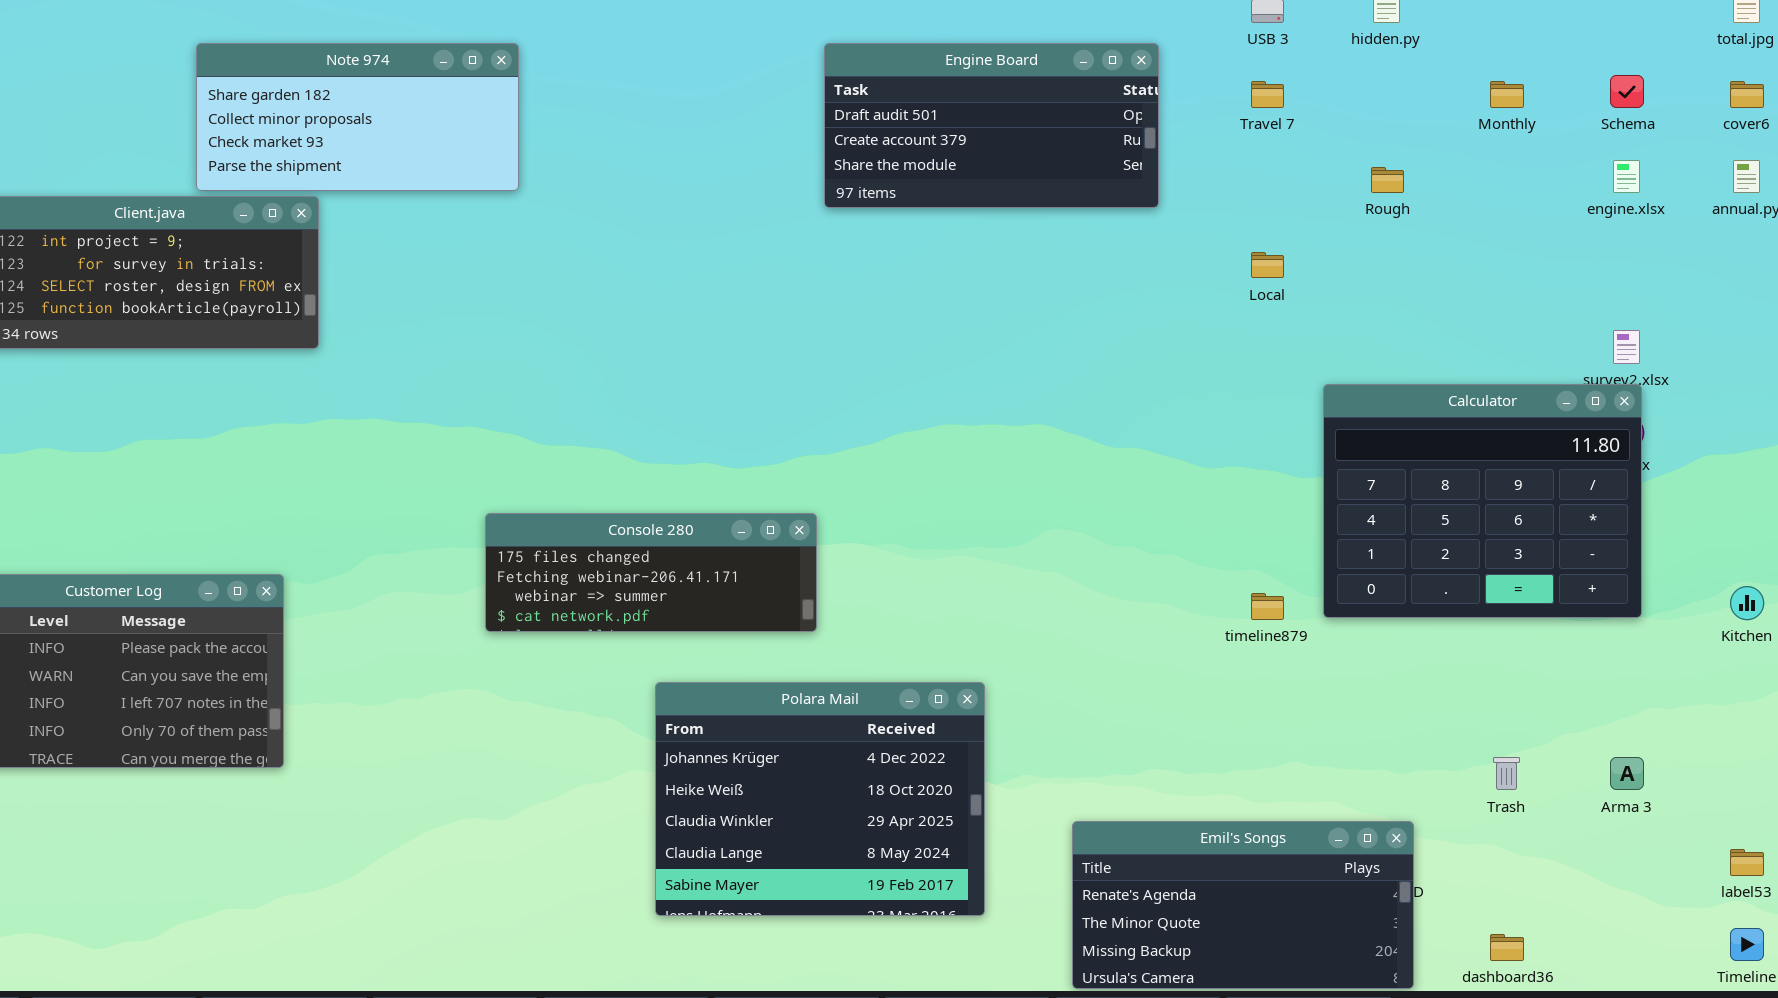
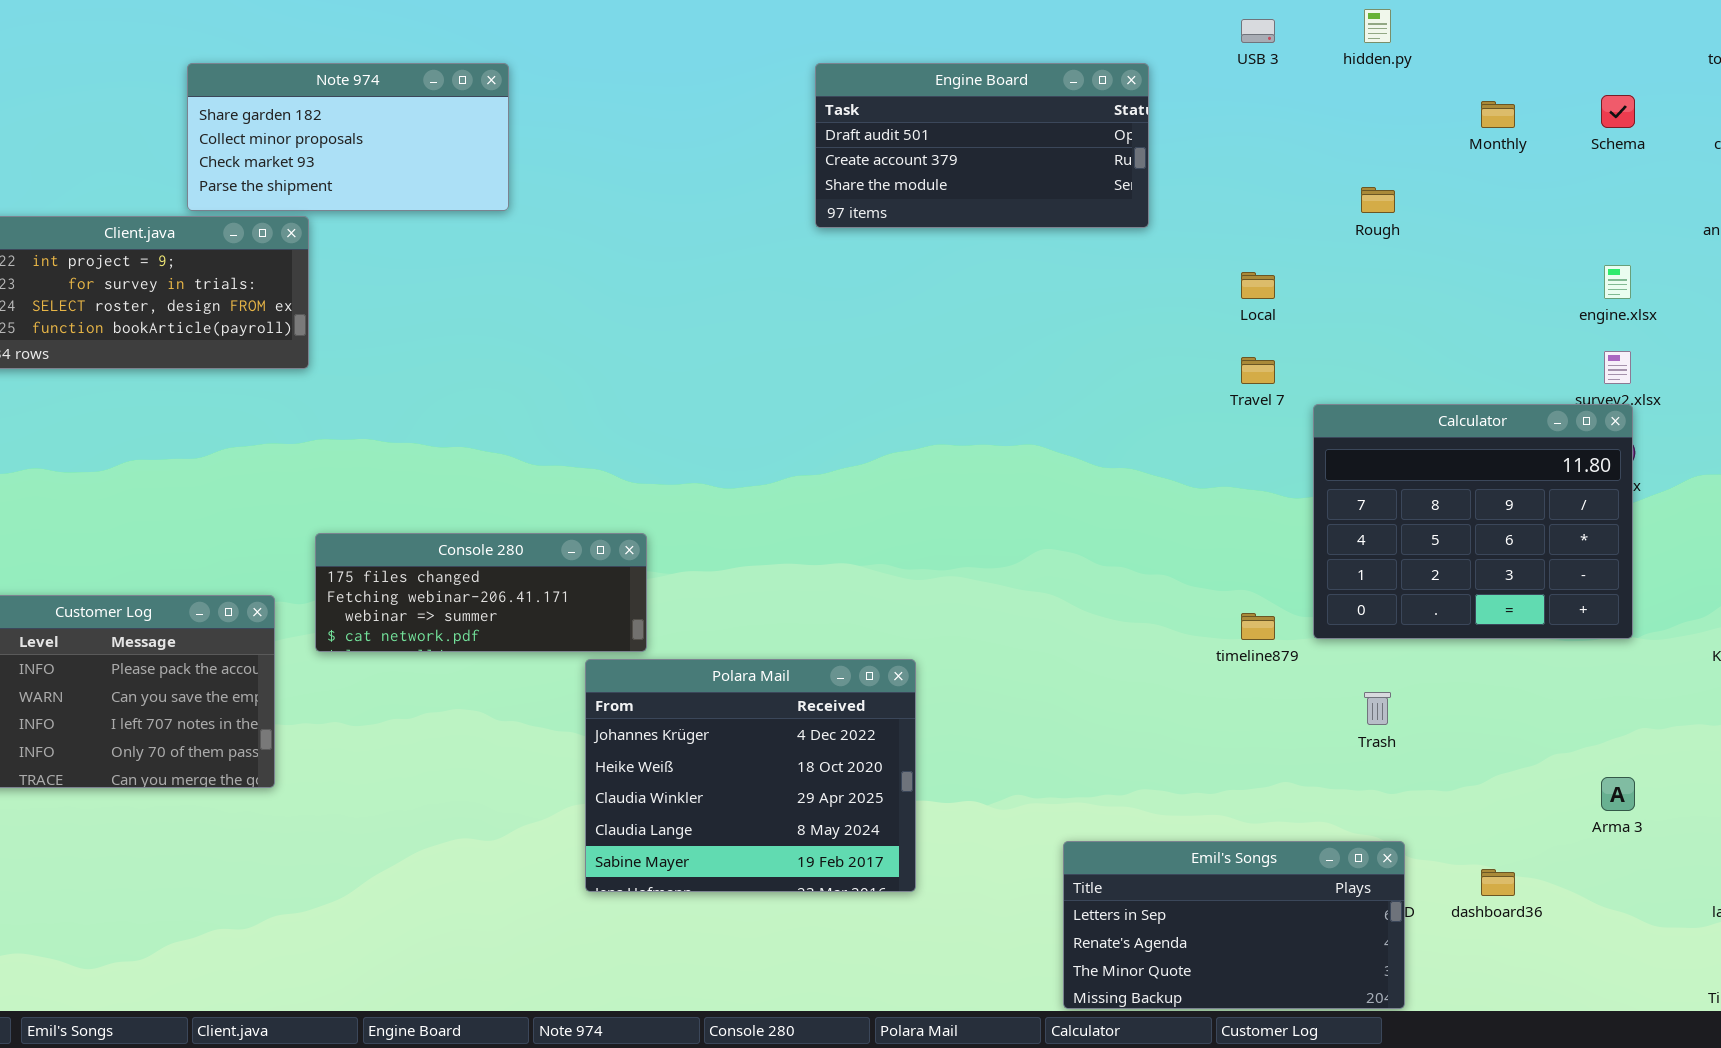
Travel 7: [1251,81,1284,108] -> [1241,357,1275,384], moved
engine.xlsx: [1613,160,1640,193] -> [1604,265,1631,299], moved
Console 280: [485,513,817,632] -> [315,533,647,652], moved
Polara Mail: [655,682,985,916] -> [585,659,916,892], moved
Trash: [1493,757,1520,790] -> [1364,692,1391,725], moved
Emil's Songs: [1072,821,1414,989] -> [1063,841,1405,1009], scrolled up 1 row
dashboard36: [1490,934,1524,961] -> [1481,869,1515,896], moved

